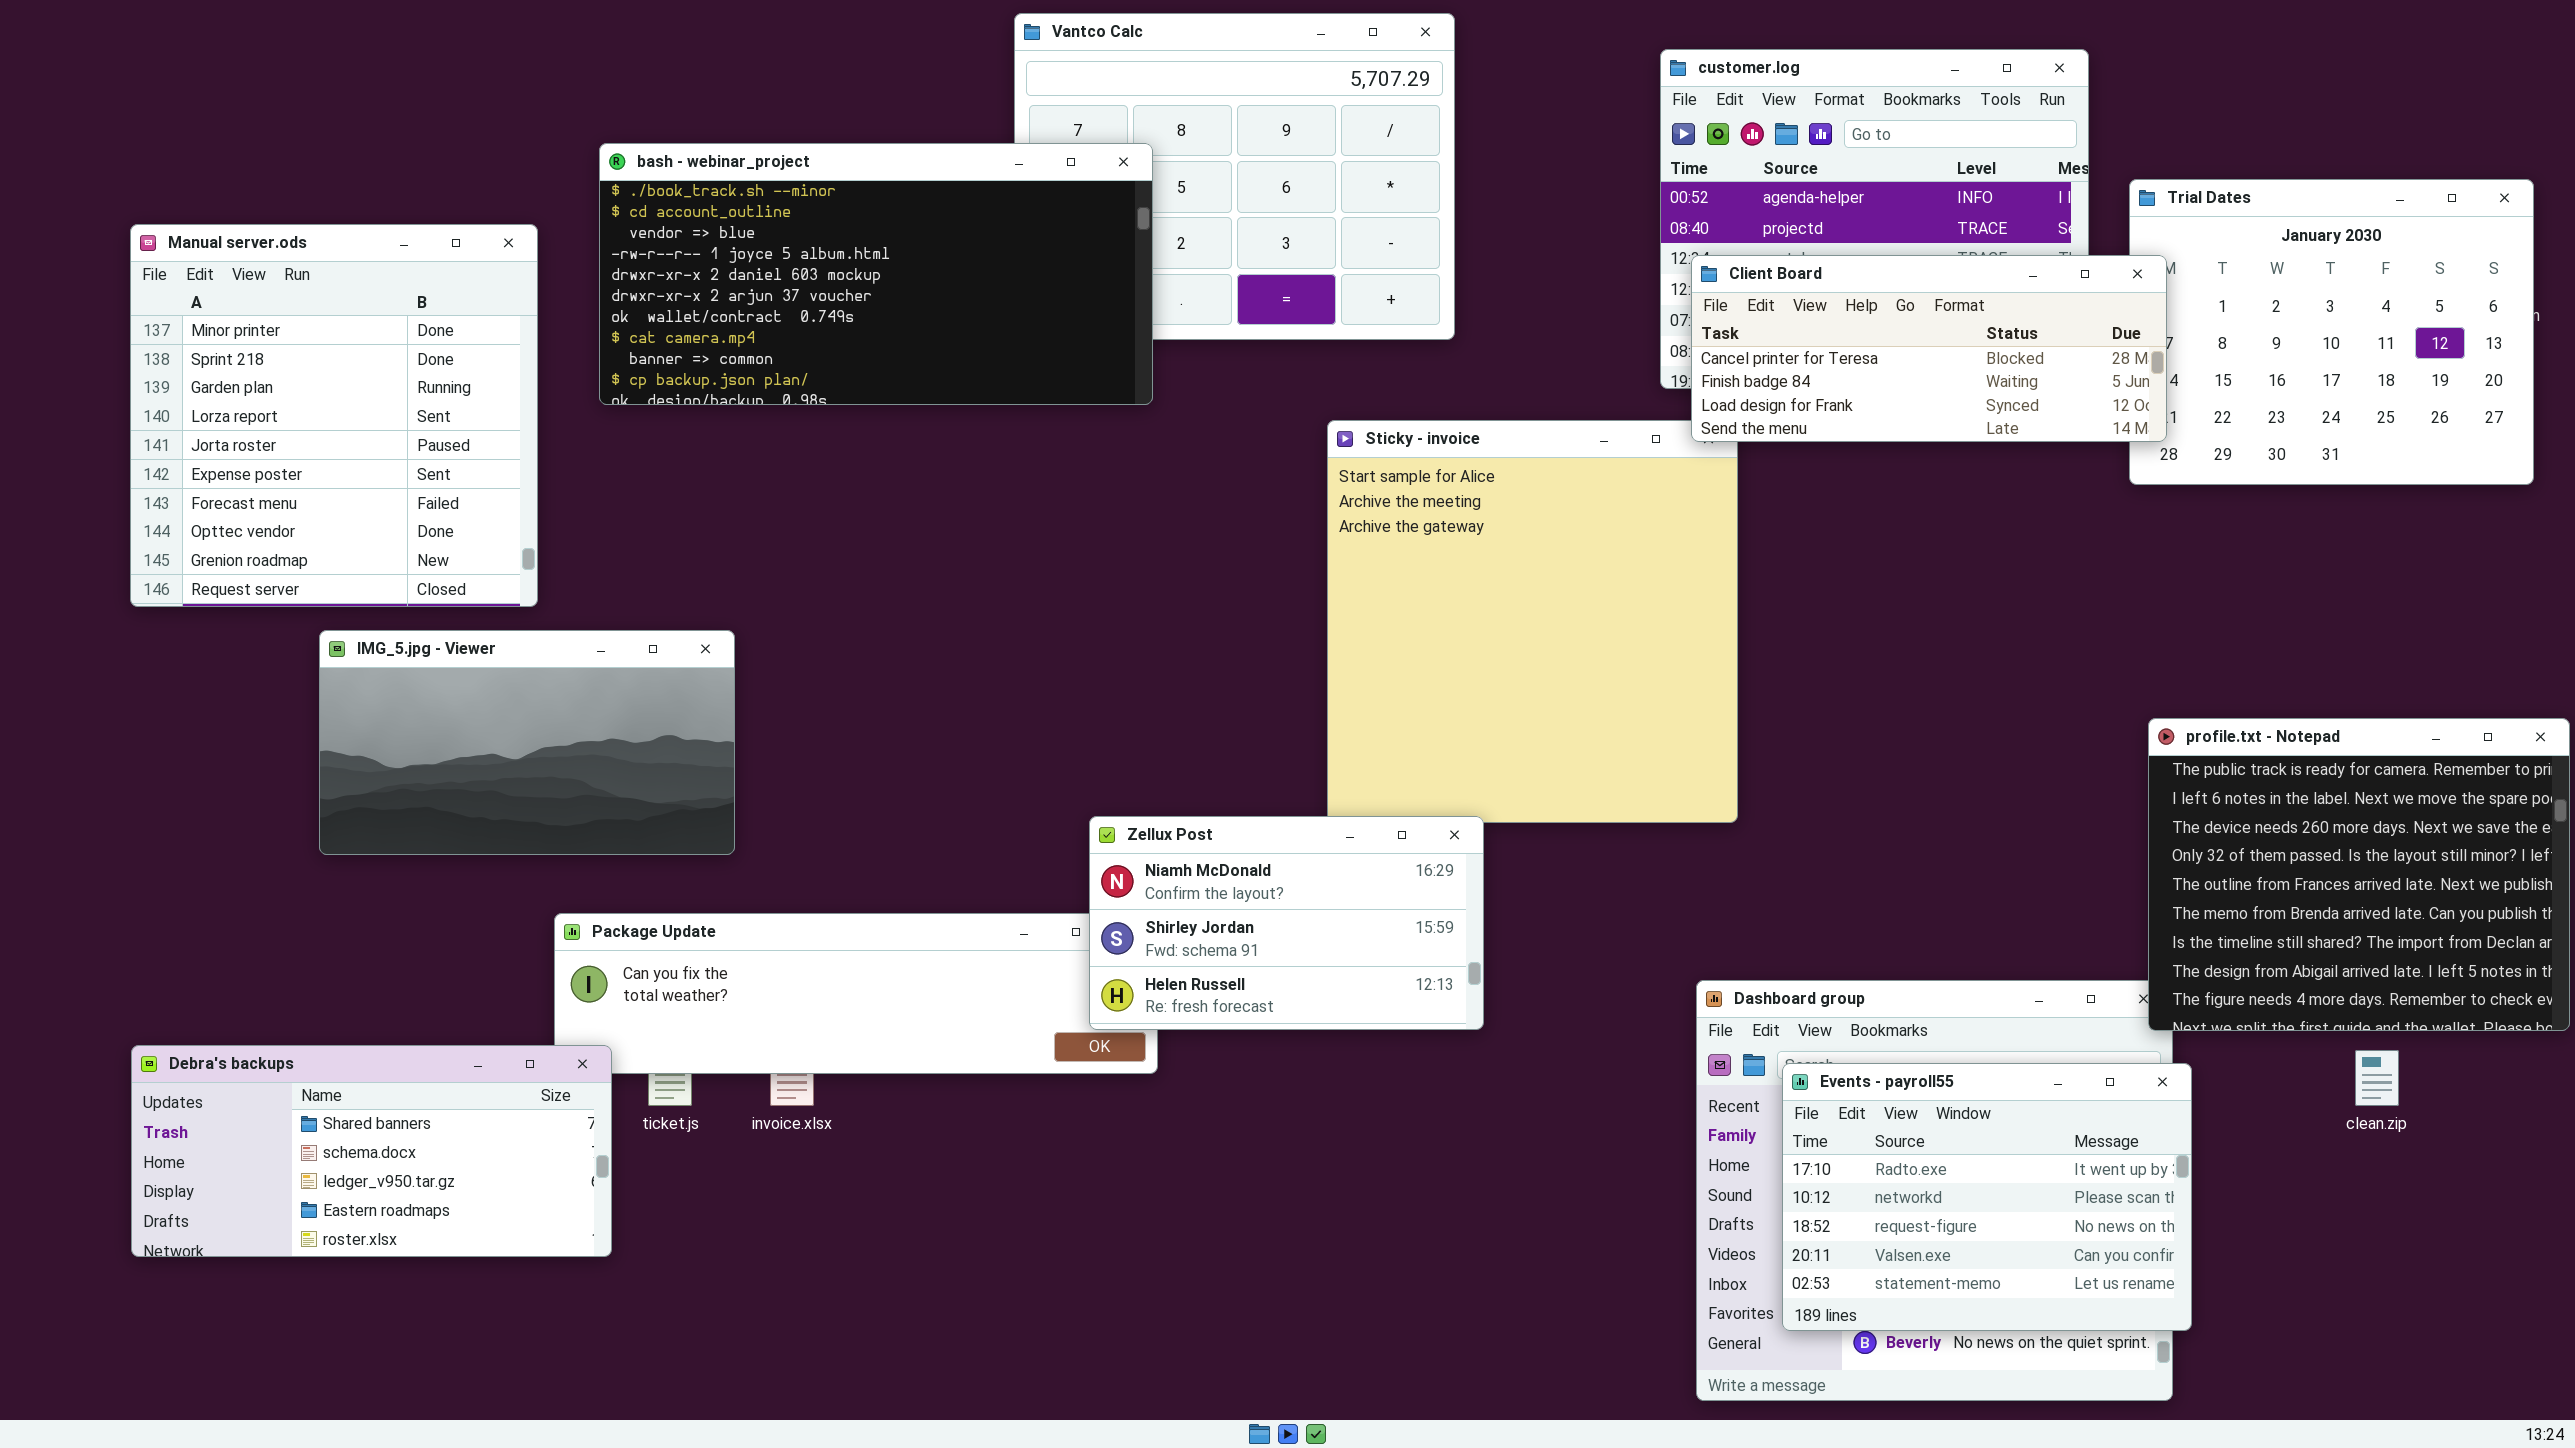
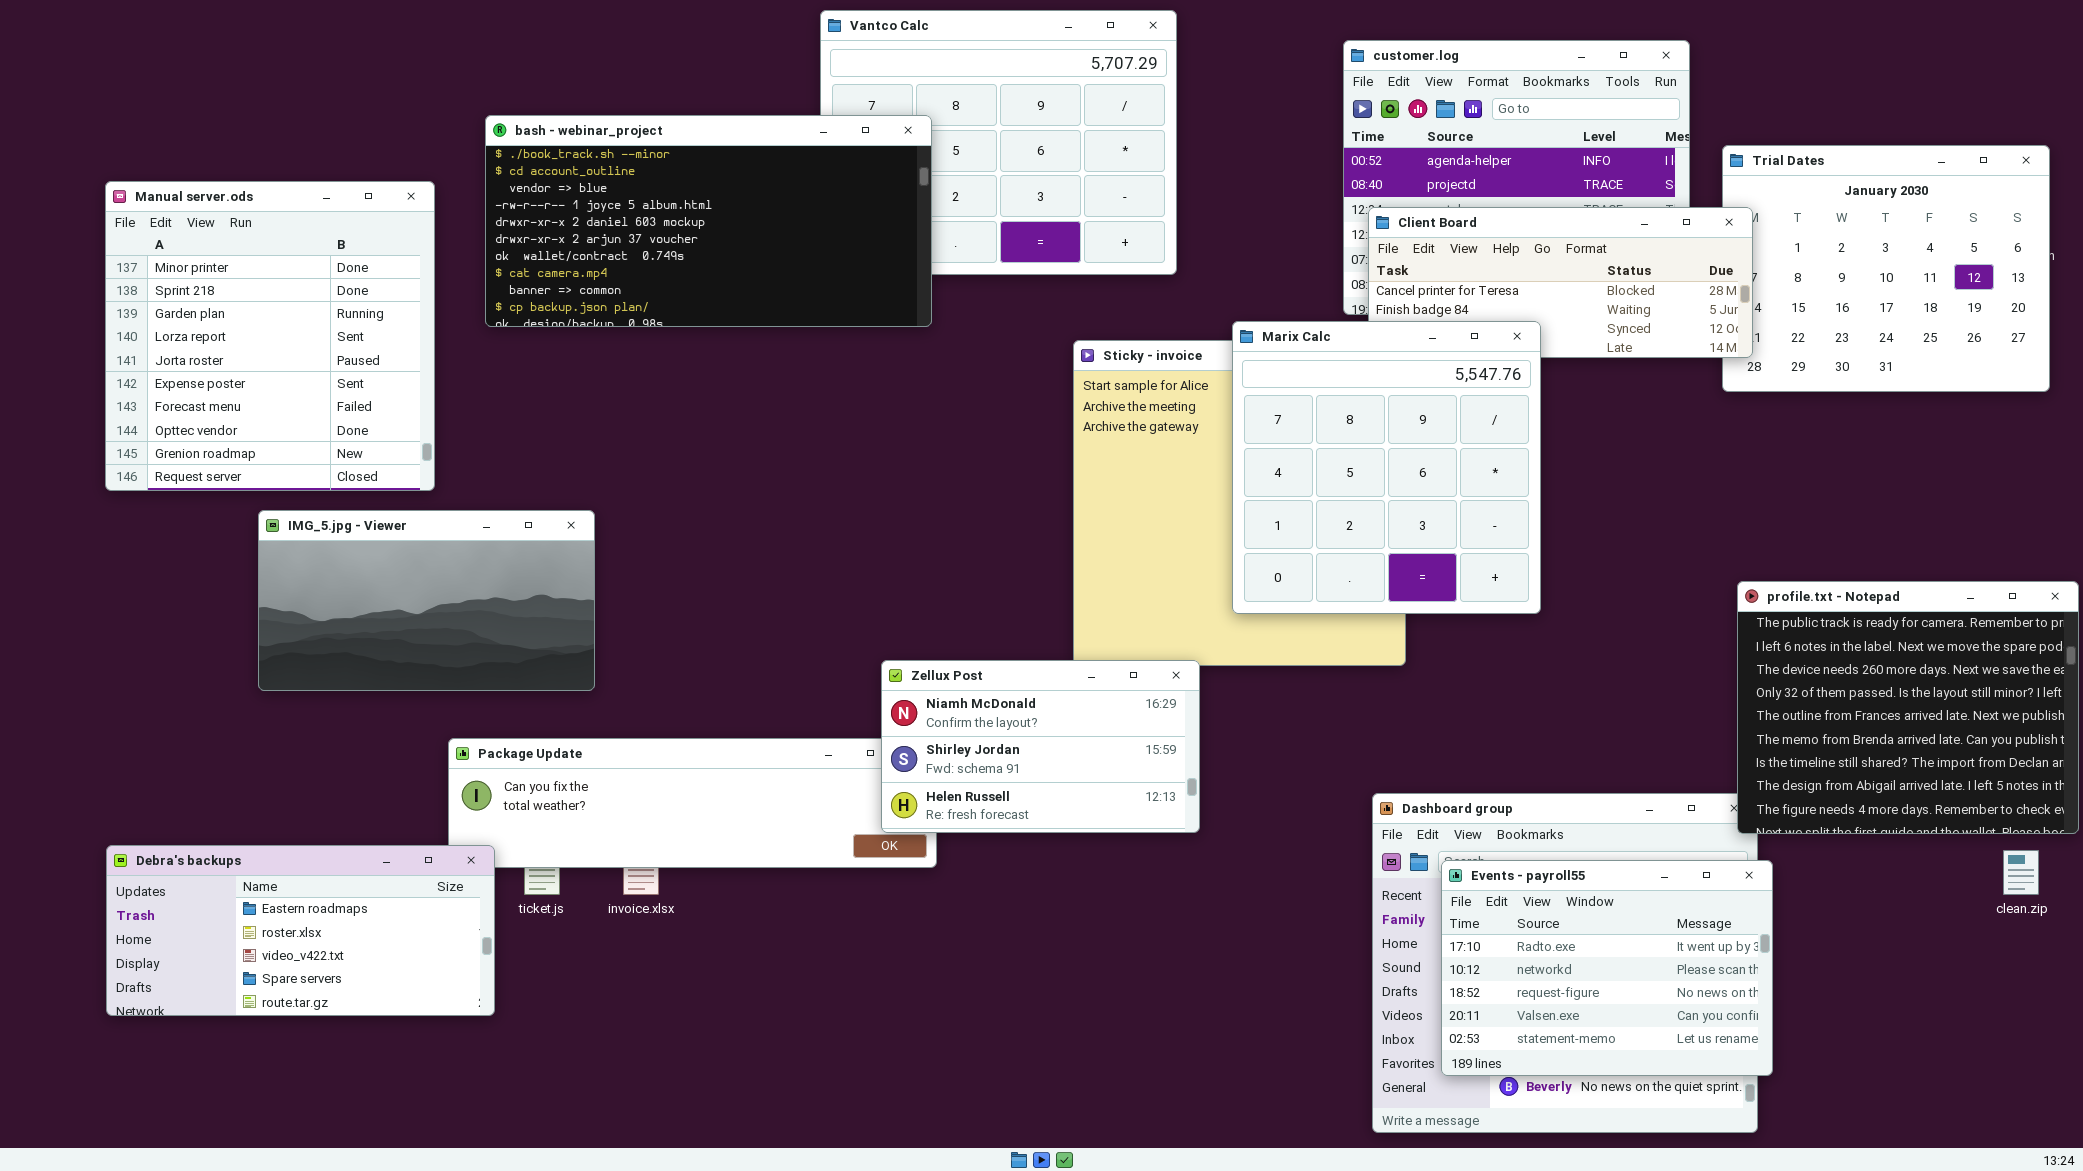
Marix Calc: none -> [1232,321,1541,614], opened
Debra's backups: [131,1045,612,1257] -> [106,845,495,1016], scrolled down 3 rows
clean.zip: [2355,1050,2399,1106] -> [2003,850,2039,895], moved

